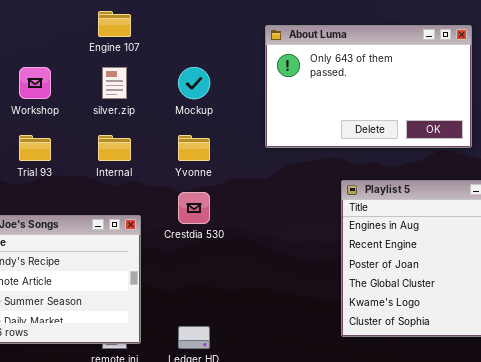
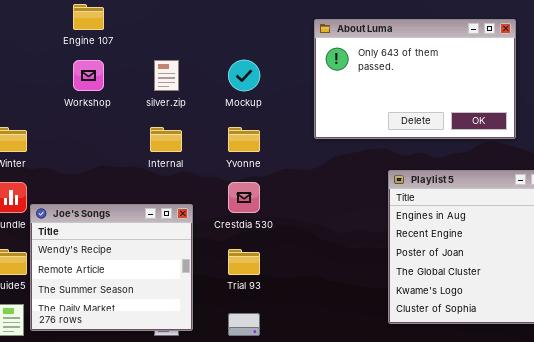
Engine 107: [98,11,131,37] -> [73,4,104,30], moved
Trial 93: [19,135,51,161] -> [228,249,260,275], moved

